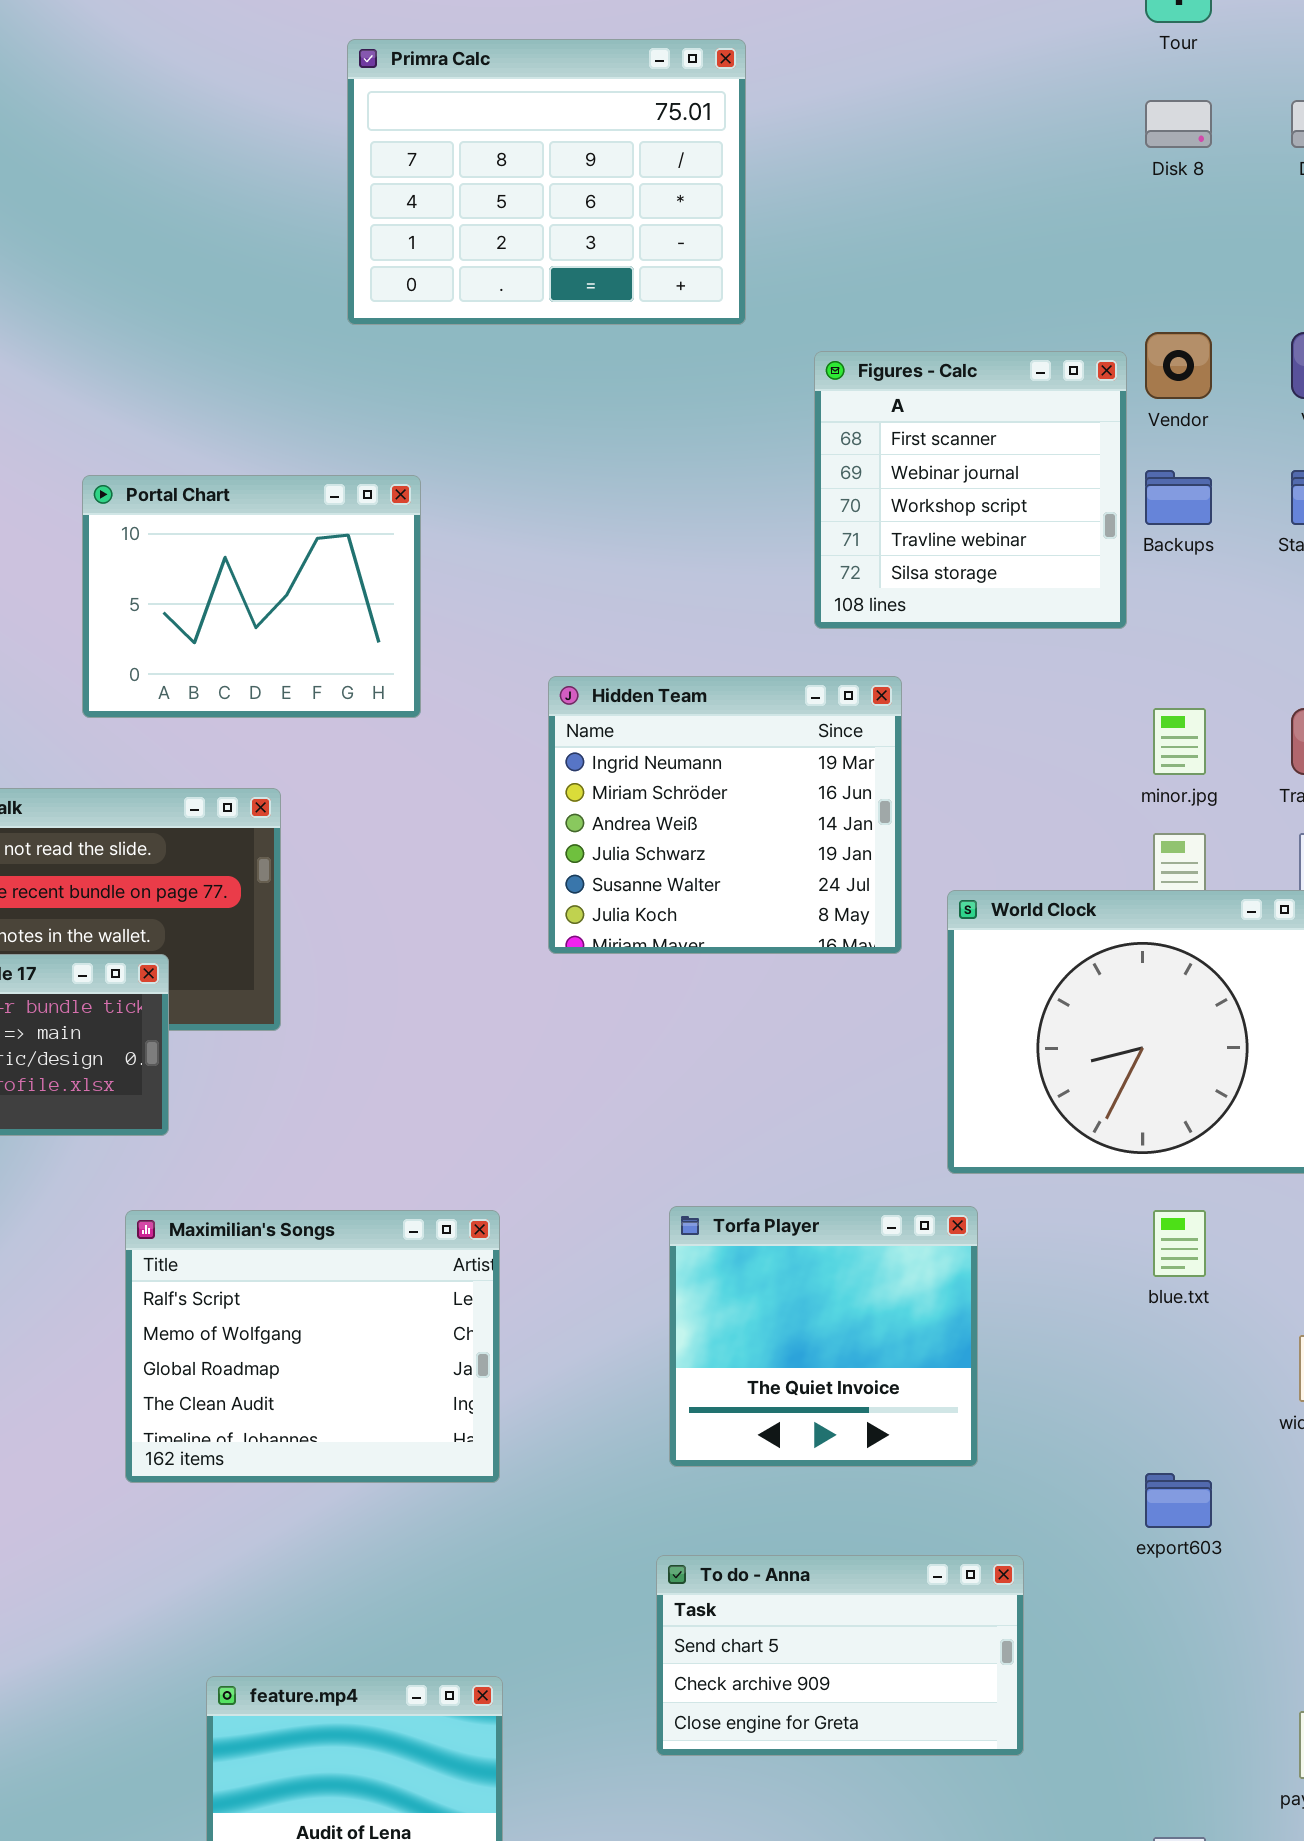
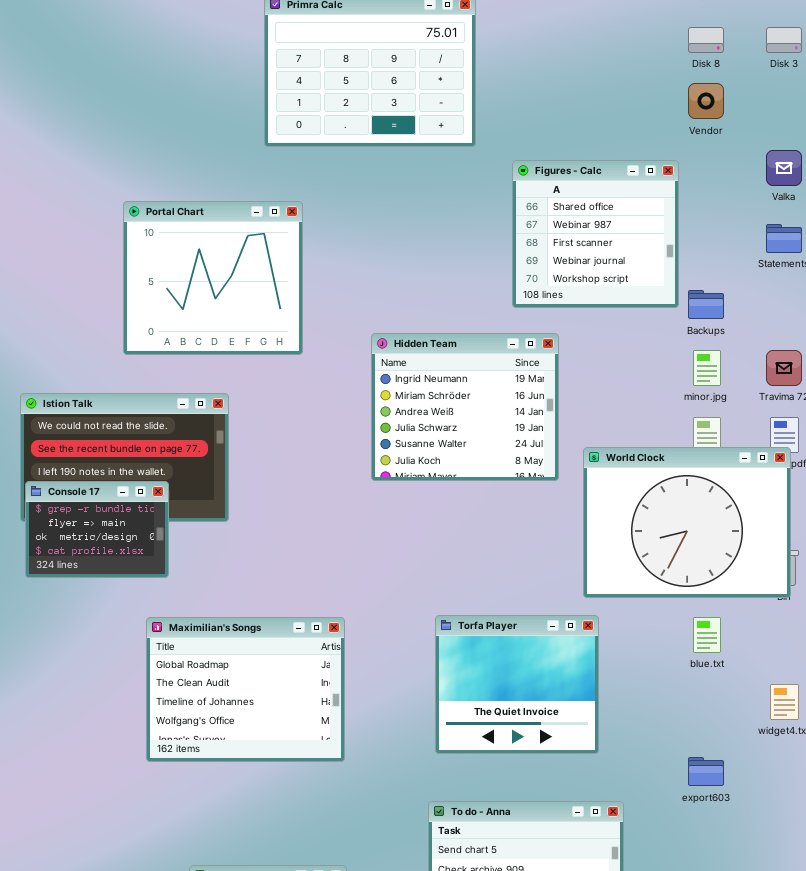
Vendor: [1145,332,1212,399] -> [688,83,724,119], moved
Figures - Calc: [814,351,1127,629] -> [512,160,679,308], scrolled up 2 rows
Backups: [1145,470,1212,525] -> [688,290,724,319], moved
Portal Chart: [82,475,421,718] -> [123,201,303,355], resized
Maximilian's Songs: [125,1210,500,1483] -> [146,617,345,762], scrolled down 2 rows

